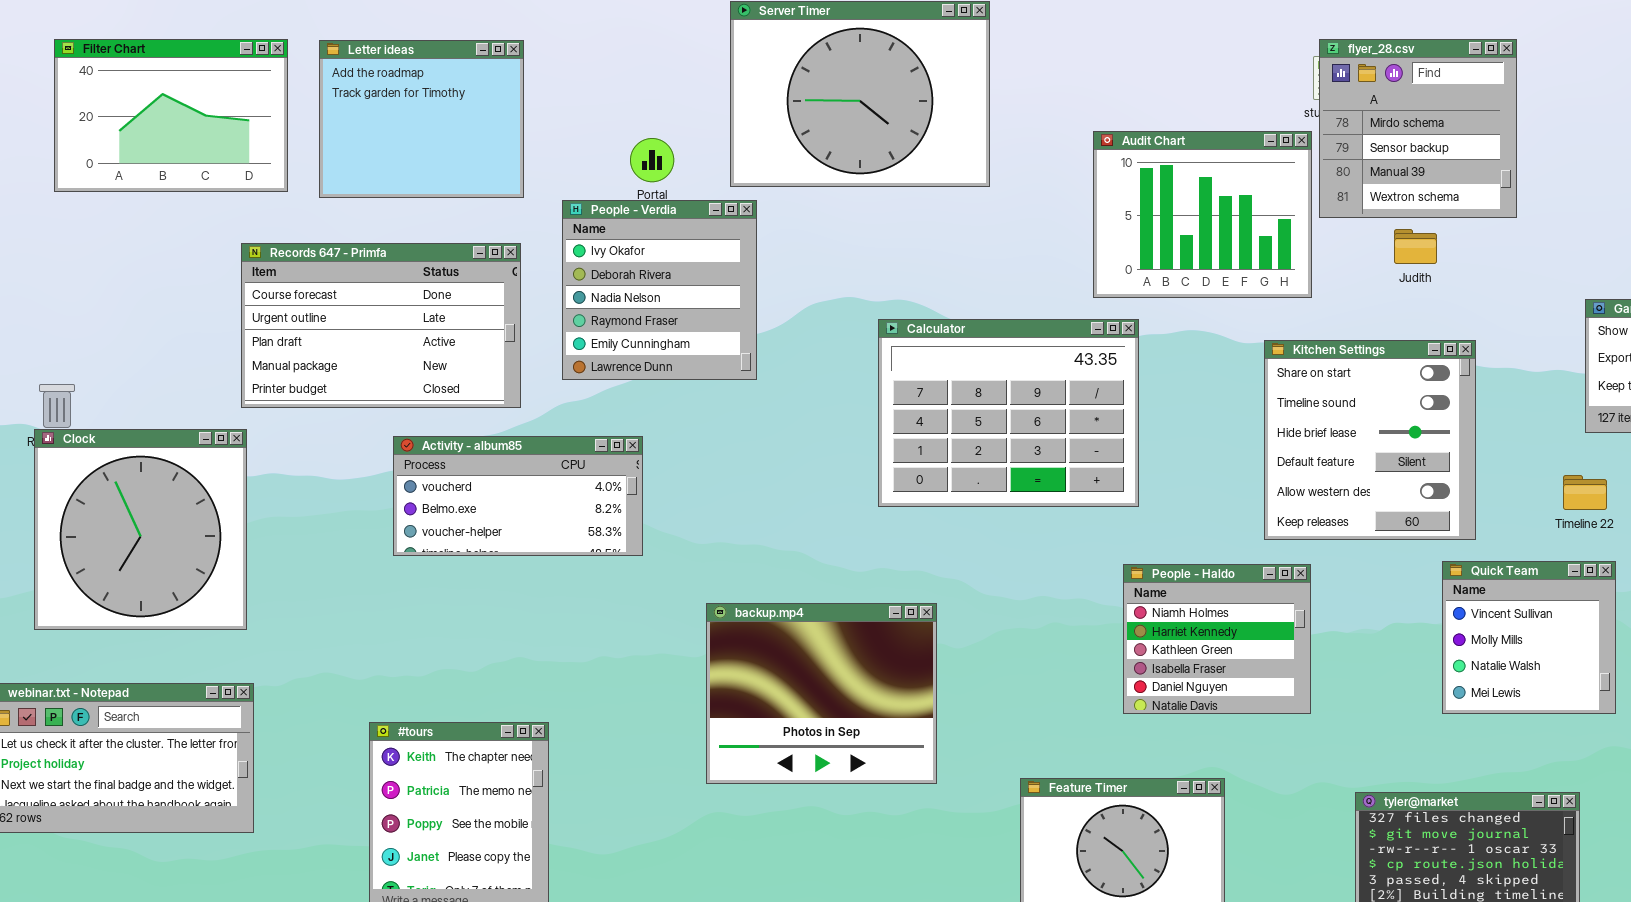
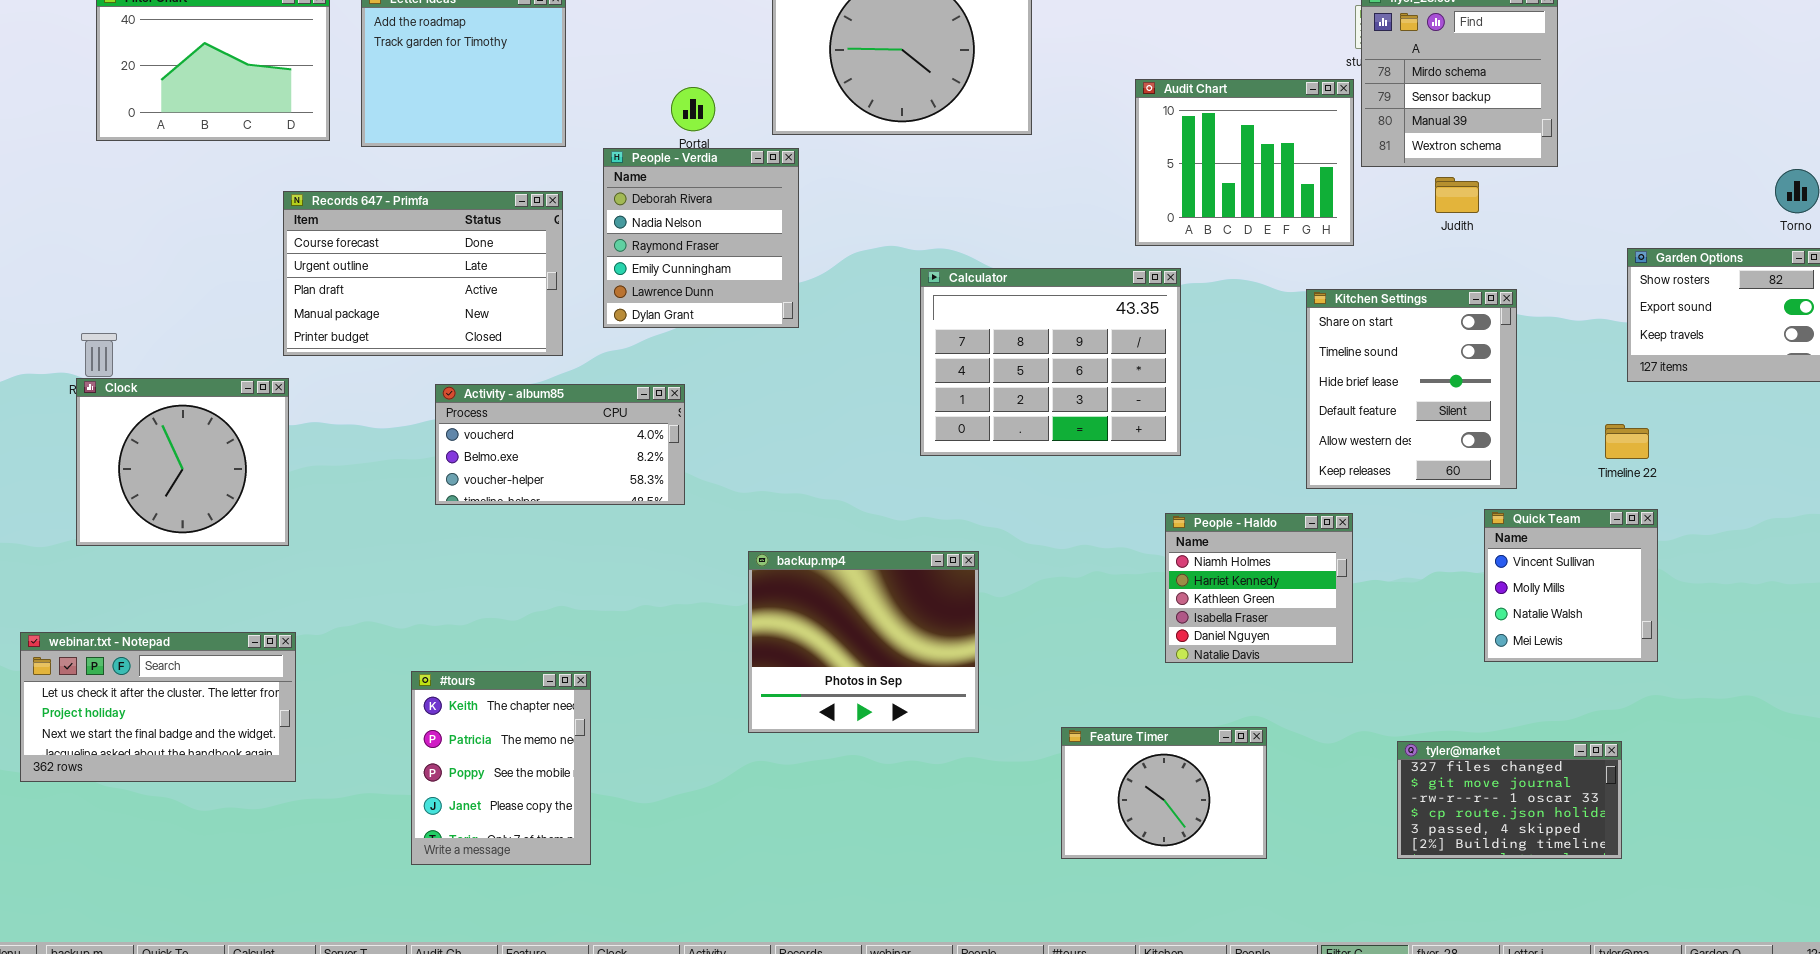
People - Verdia: [562,200,757,380] -> [603,148,799,328], scrolled down 1 row
Clock: [34,429,247,630] -> [76,378,289,546], resized

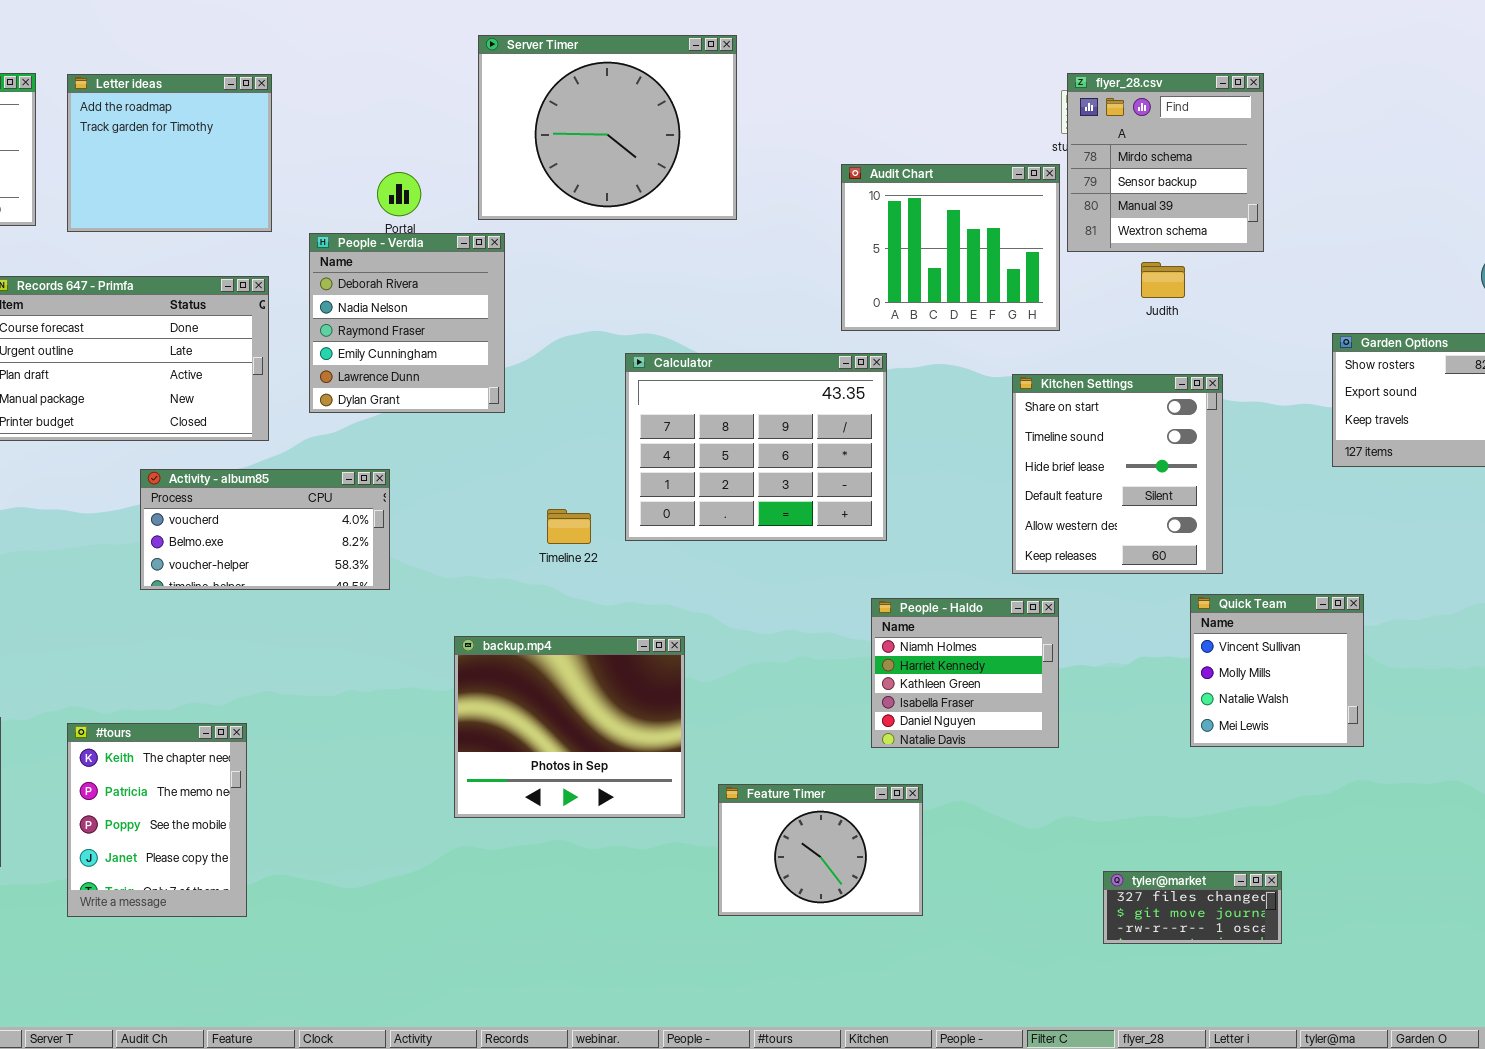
Timeline 22: [1605,424,1649,459] -> [547,509,591,544], moved
#tours: [411,671,591,865] -> [67,723,247,917], moved
Feature Timer: [1061,727,1267,859] -> [718,784,923,916], moved
tyler@market: [1397,741,1622,859] -> [1103,871,1282,944], resized

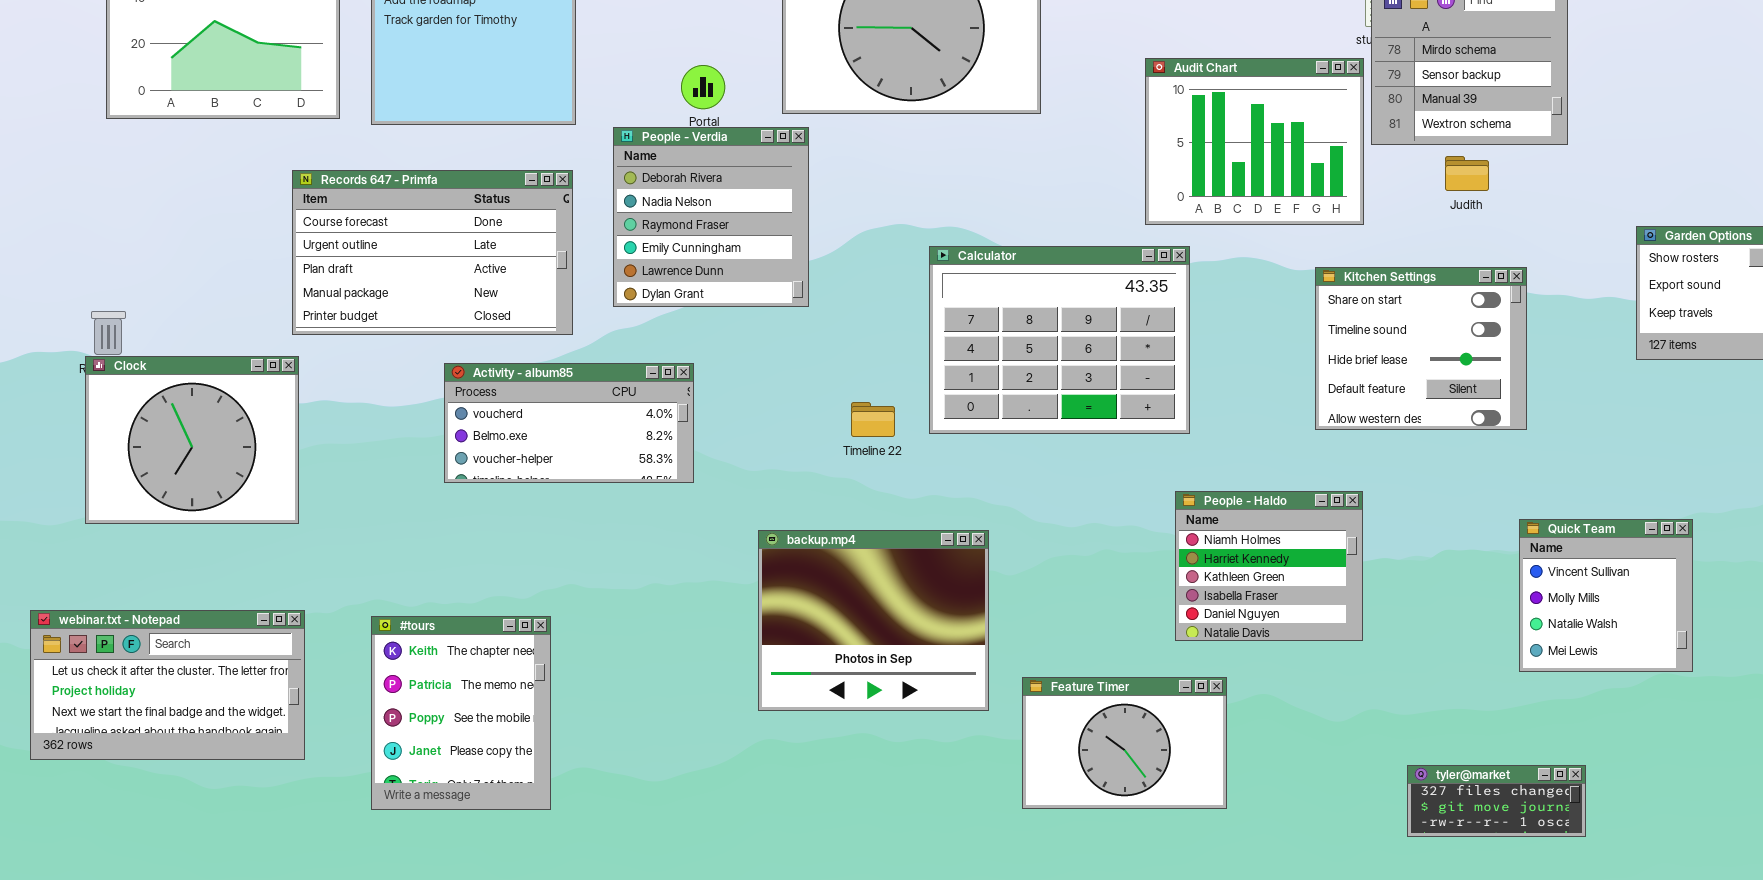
Kitchen Settings: [1012,374,1223,574] -> [1315,267,1527,430], resized
Quick Team: [1190,594,1364,747] -> [1519,519,1693,672], moved

